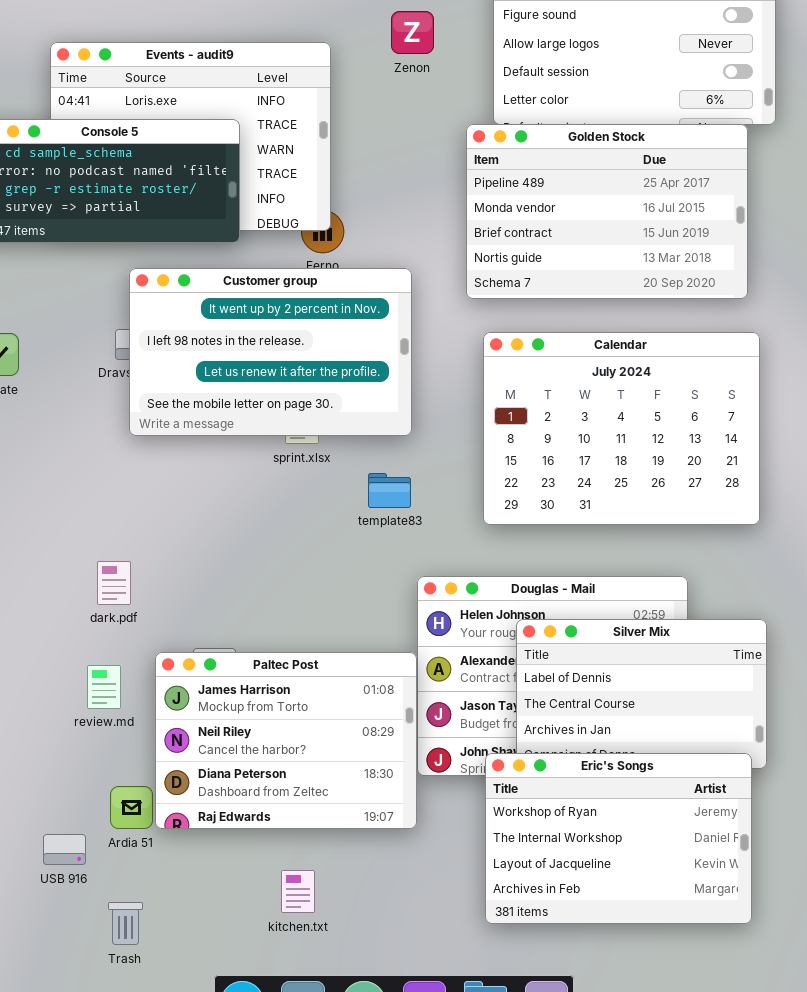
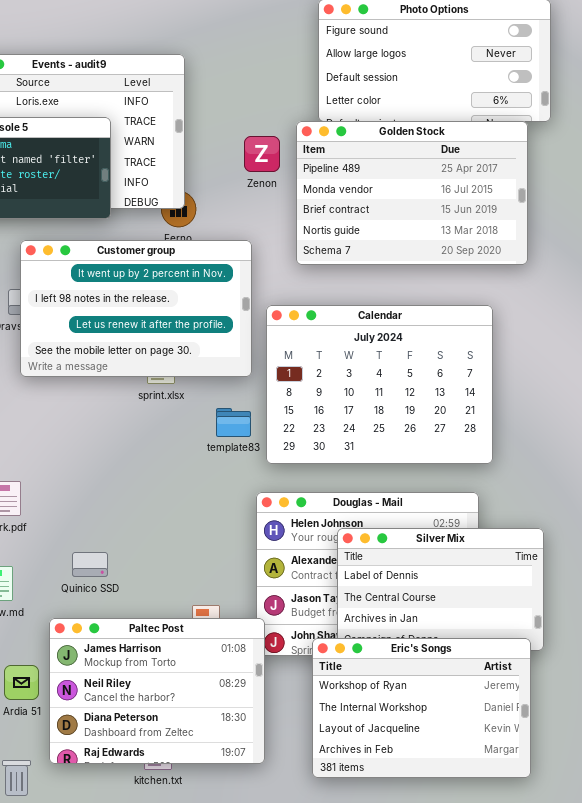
Zenon: [391,11,434,54] -> [244,136,280,172], moved
Calendar: [483,332,760,525] -> [266,305,493,464], moved
Paltec Post: [155,652,417,829] -> [49,618,265,764], moved

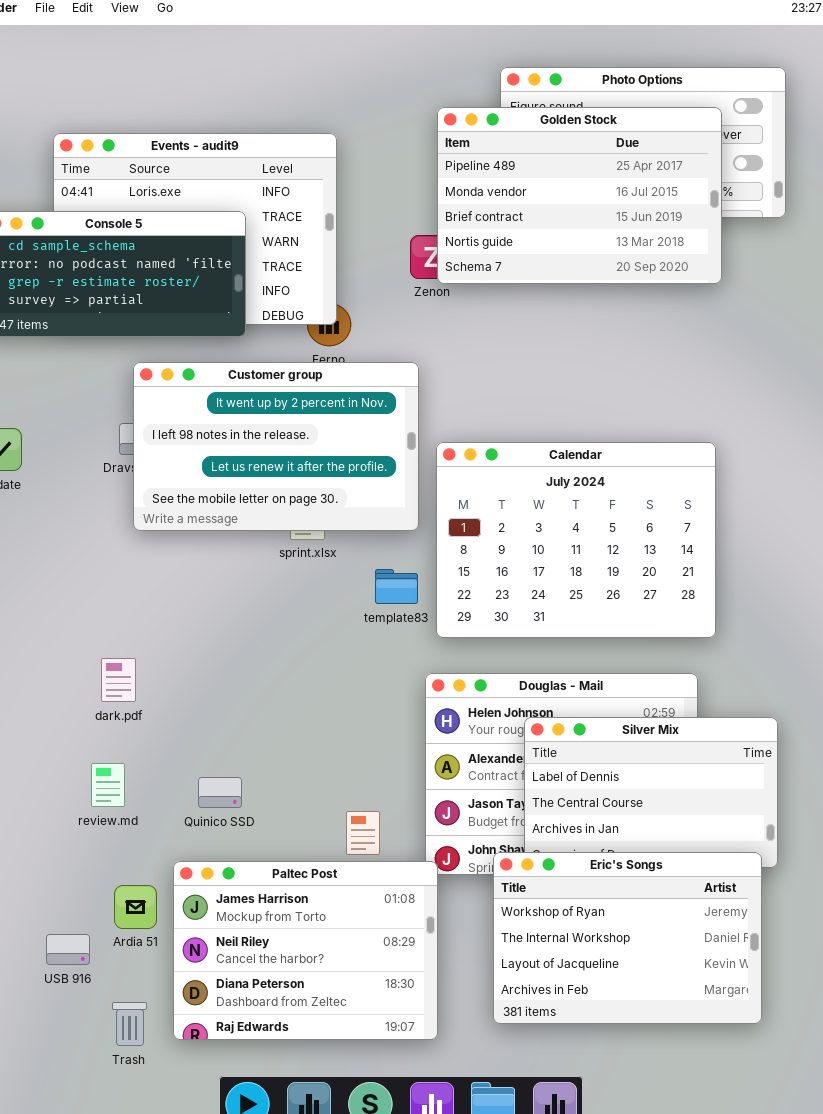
Golden Stock: [296,121,528,265] -> [437,107,722,284], moved
Quinico SSD: [72,552,108,577] -> [198,777,242,808], moved
Paltec Post: [49,618,265,764] -> [173,861,438,1040], moved

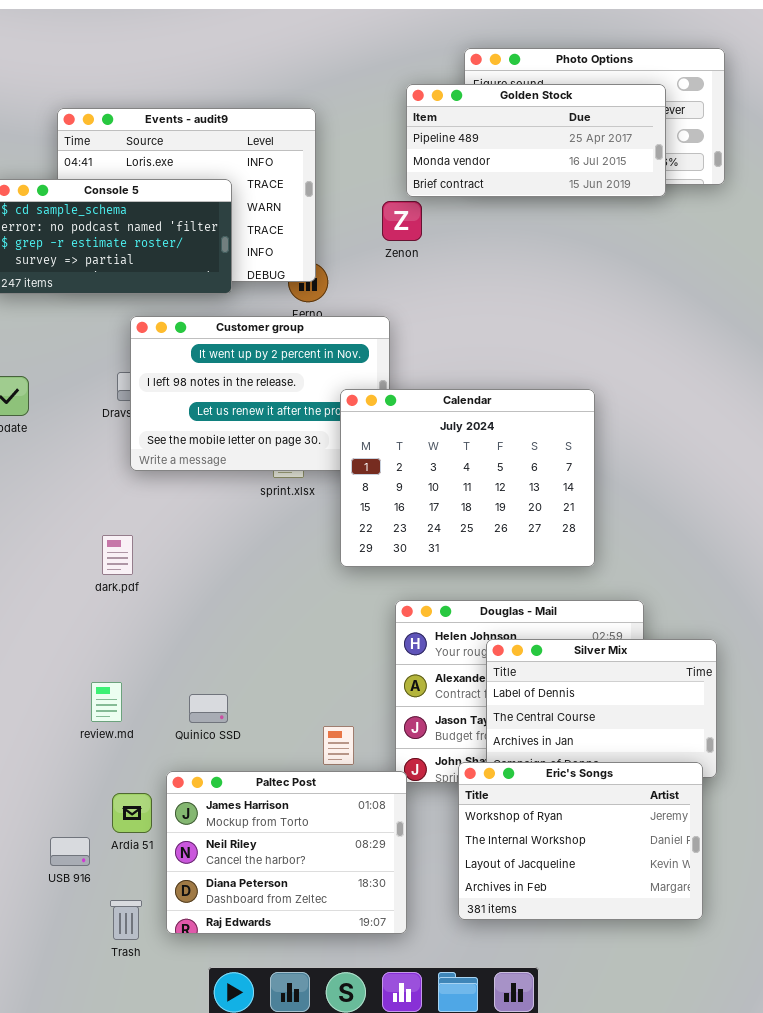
Golden Stock: [437,107,722,284] -> [406,84,666,197], resized
Calendar: [436,442,716,638] -> [340,389,595,567], moved
dark.pdf: [101,658,136,702] -> [102,535,133,575], moved

